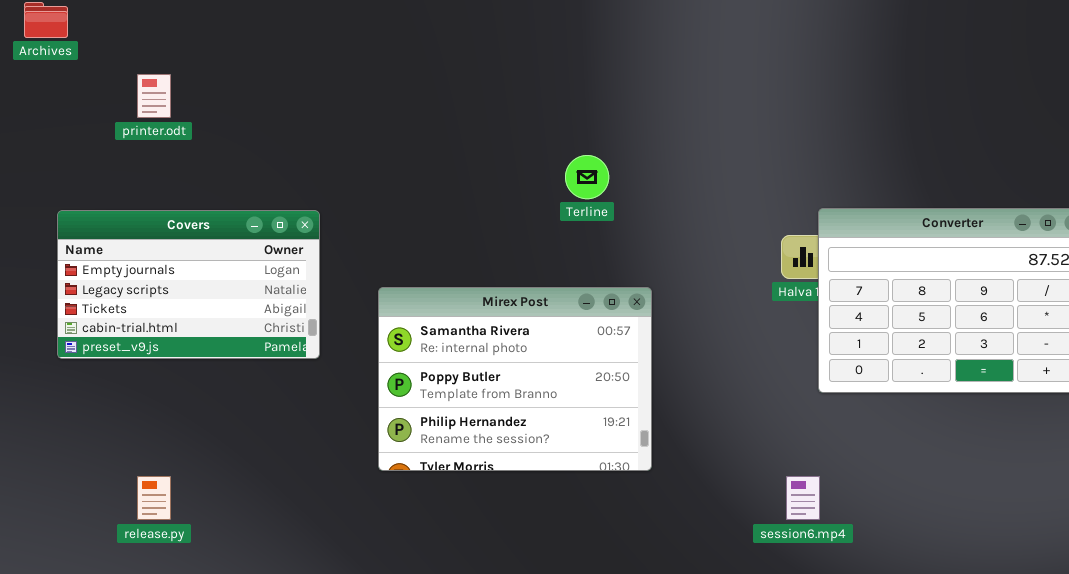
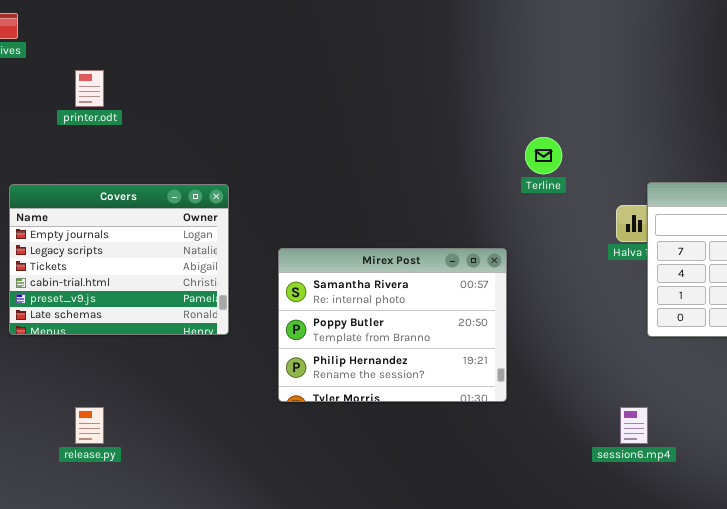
Terline: [565,155,609,199] -> [525,137,562,174], moved
Covers: [57,210,320,359] -> [9,184,229,335], resized

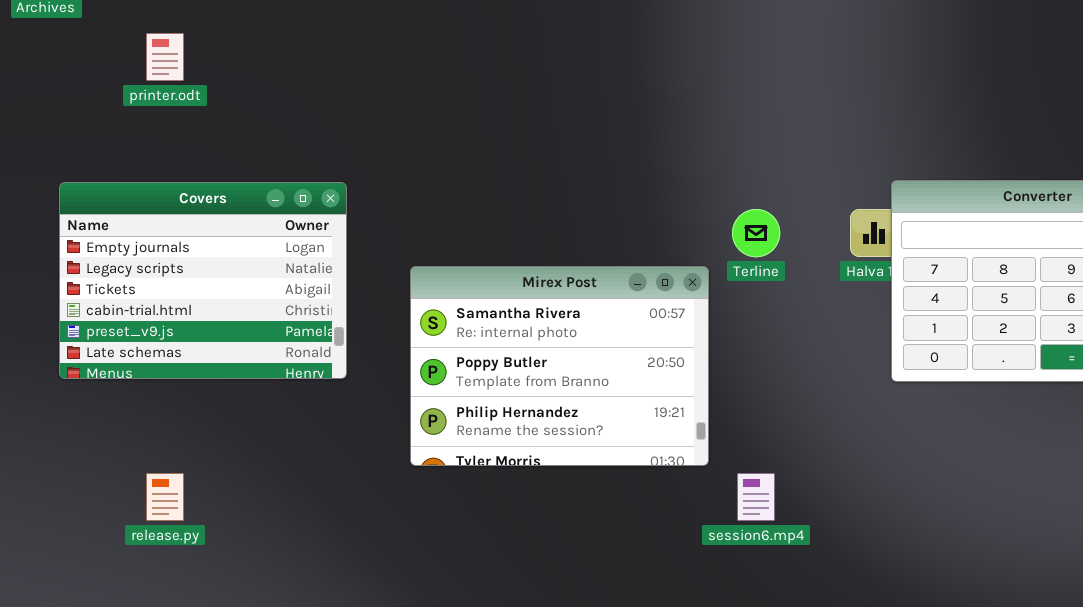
Terline: [525,137,562,174] -> [732,209,780,257], moved
session6.mp4: [620,407,648,444] -> [737,473,775,521], moved

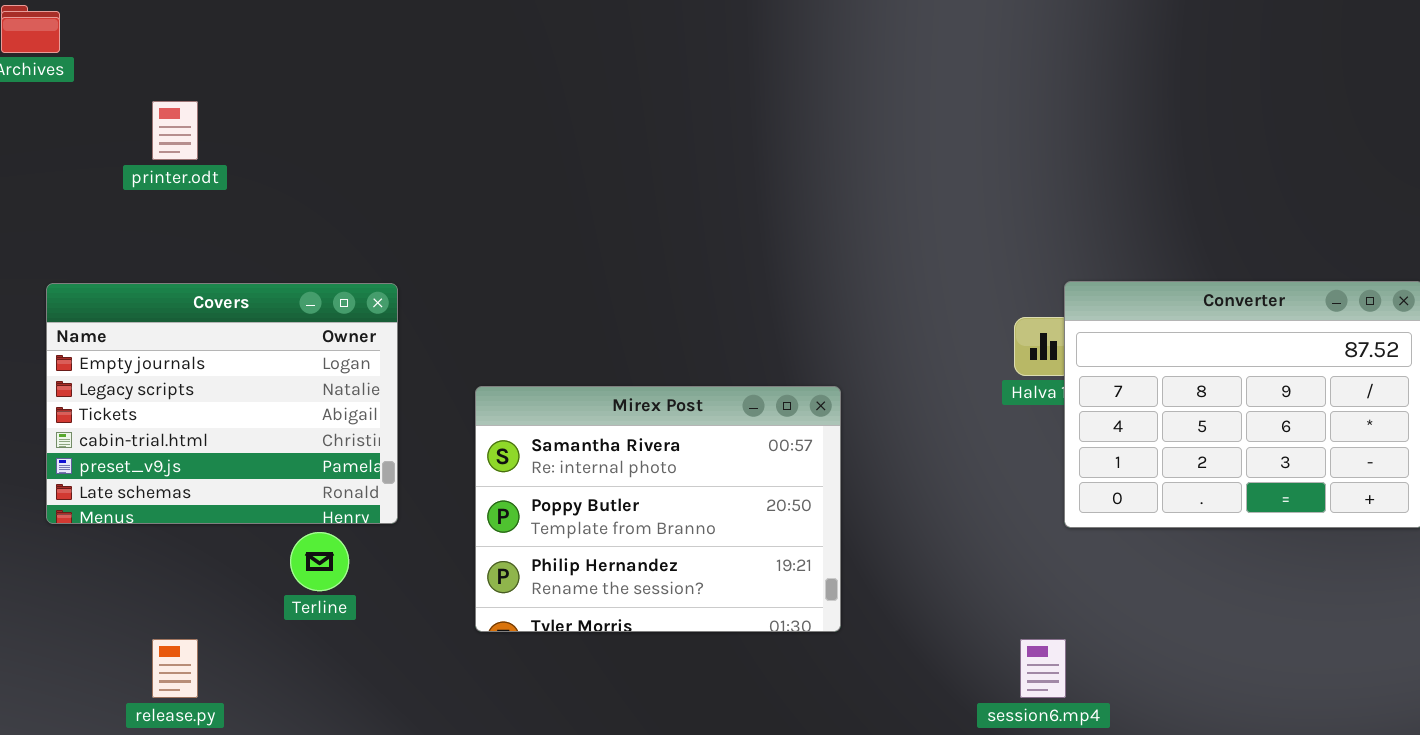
Terline: [732,209,780,257] -> [290,532,349,591], moved
session6.mp4: [737,473,775,521] -> [1020,639,1066,698], moved

